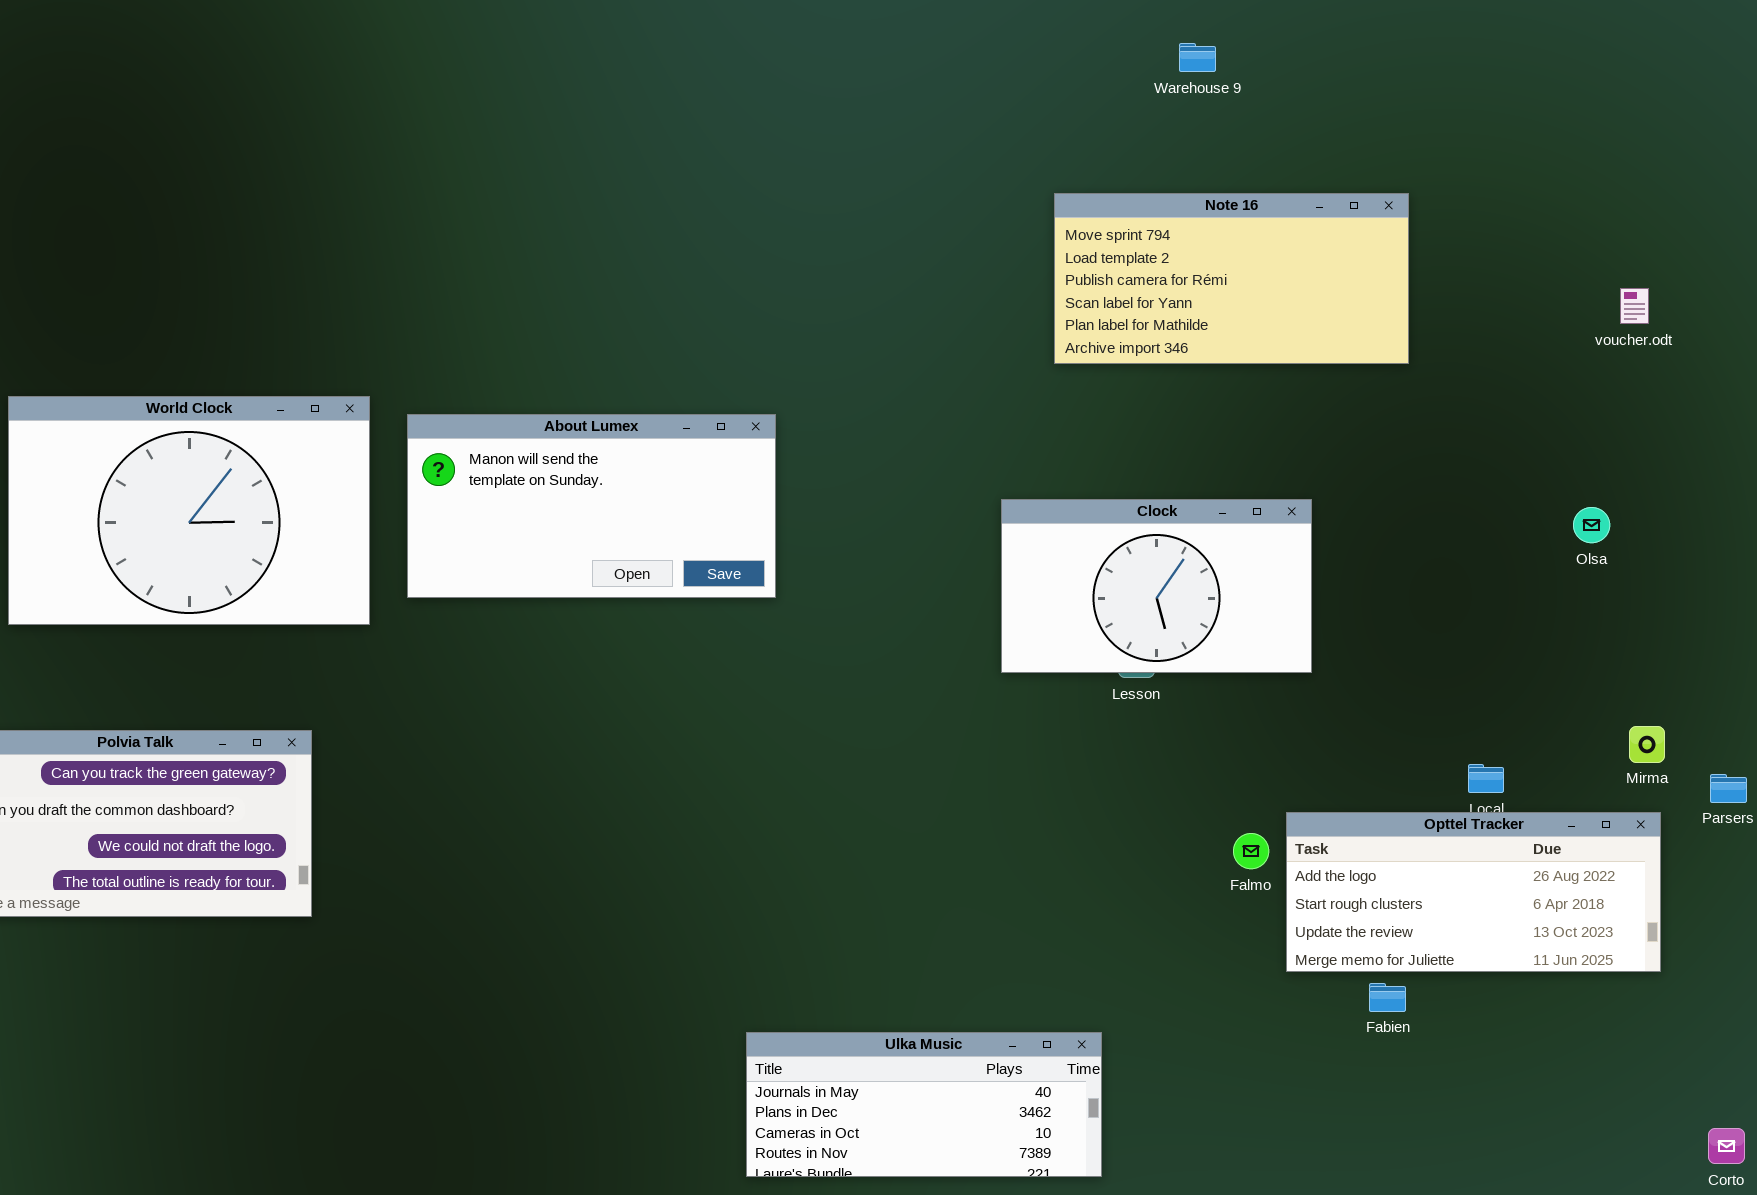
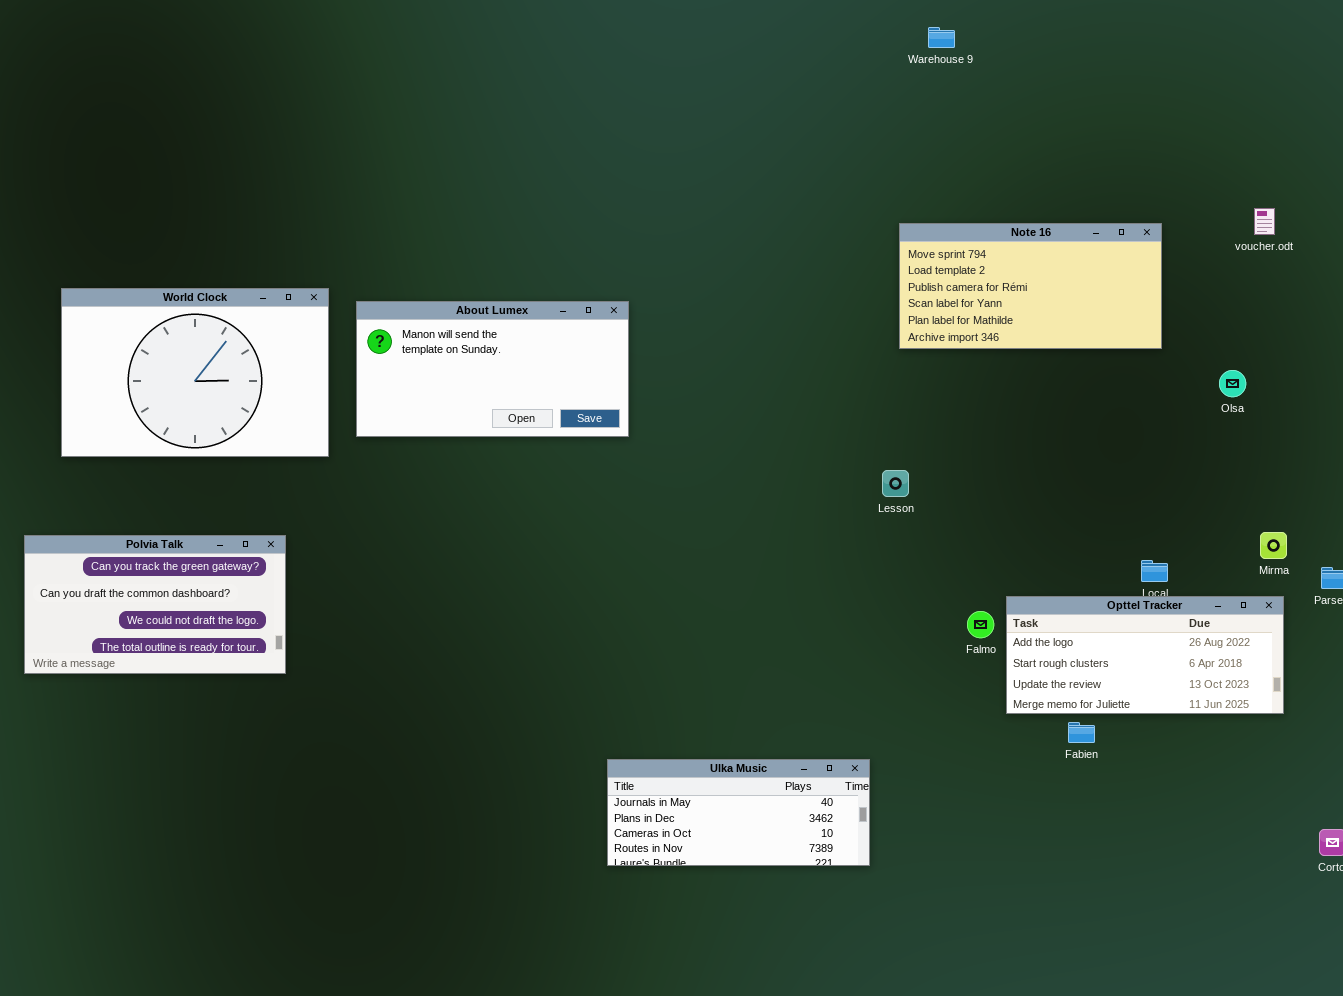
Note 16: [1054,193,1409,364] -> [899,223,1162,349], moved
Clock: [1001,499,1312,673] -> none, closed

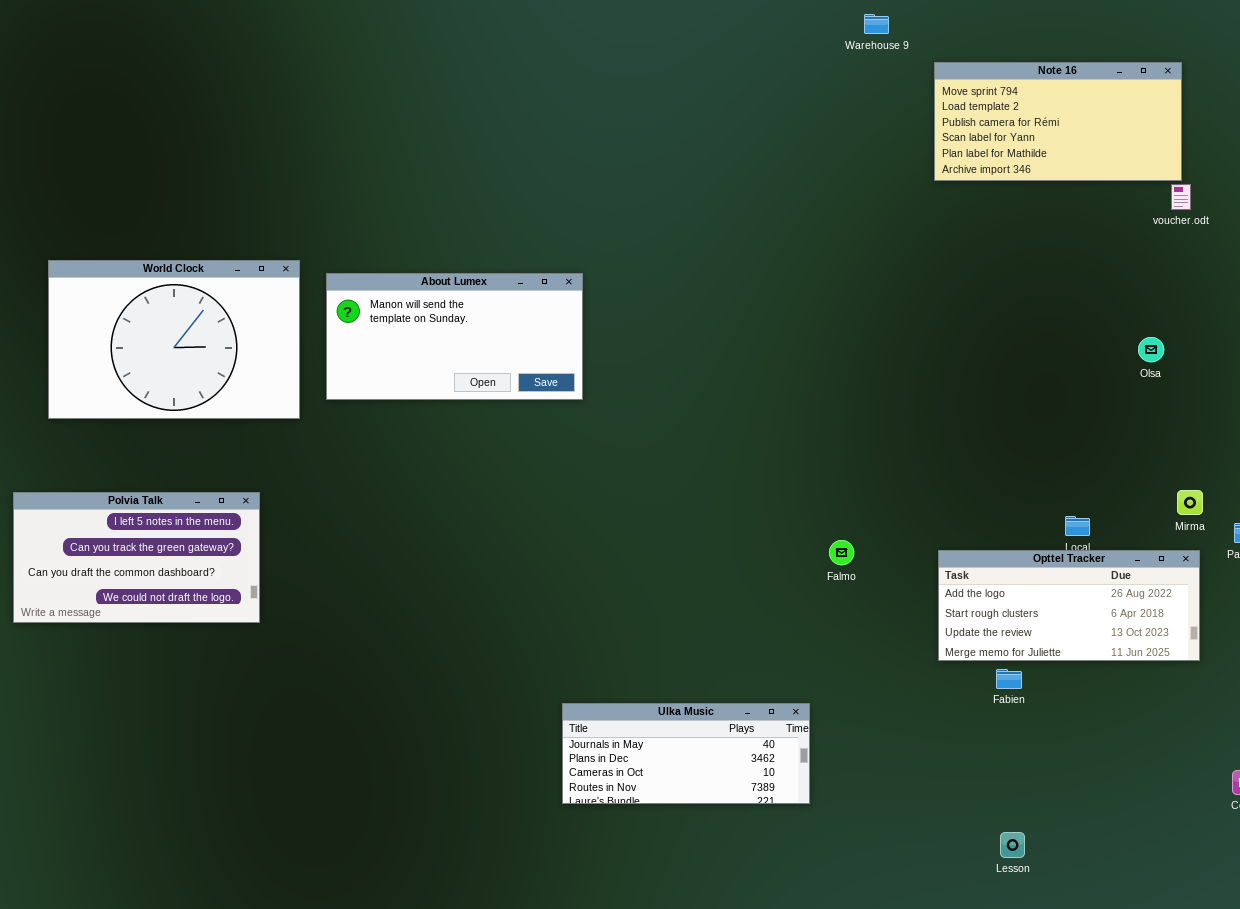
Note 16: [899,223,1162,349] -> [934,62,1182,181], moved
Lesson: [882,470,909,497] -> [1000,832,1025,858], moved
Polvia Talk: [24,535,286,674] -> [13,492,260,623], scrolled up 1 row
Falmo: [967,611,994,638] -> [829,540,854,565], moved

